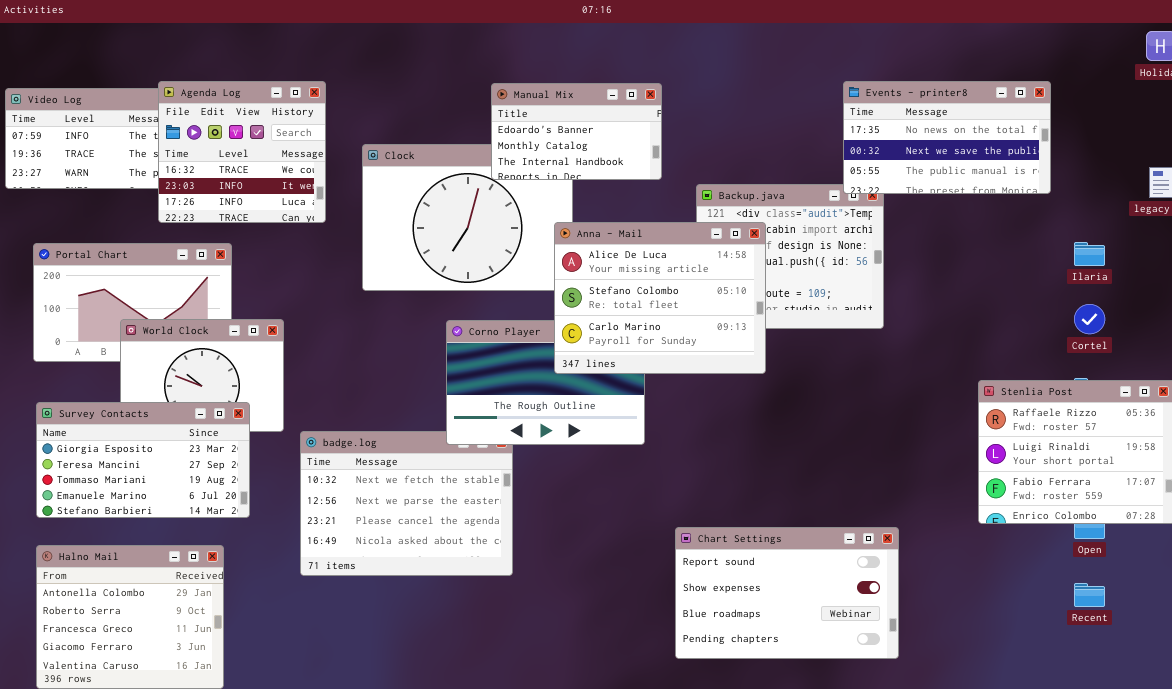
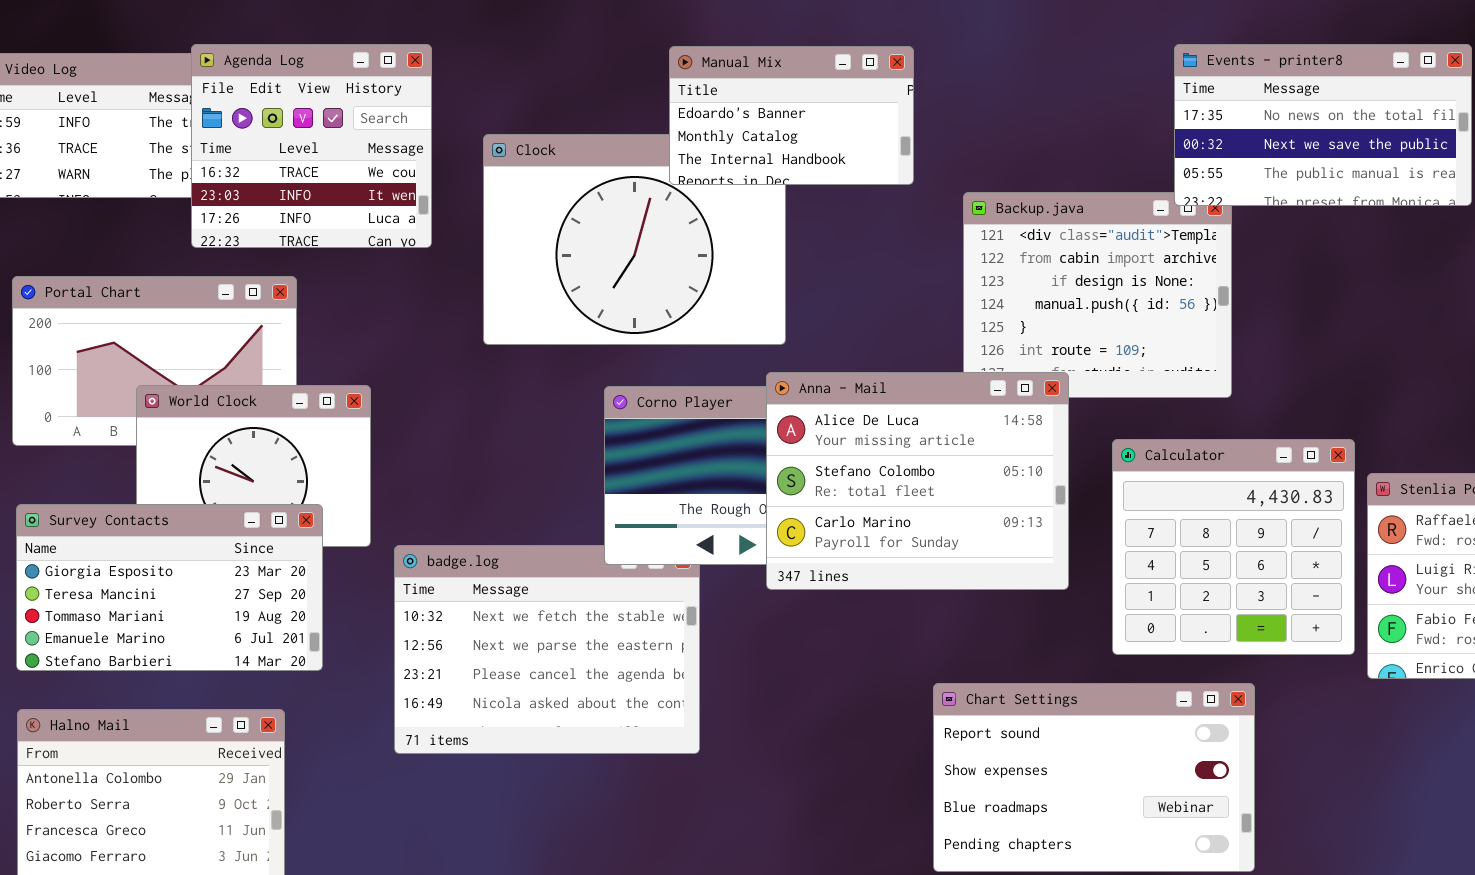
Anna - Mail: [554,222,766,374] -> [766,372,1069,590], moved
Calculator: none -> [1112,439,1355,655], opened

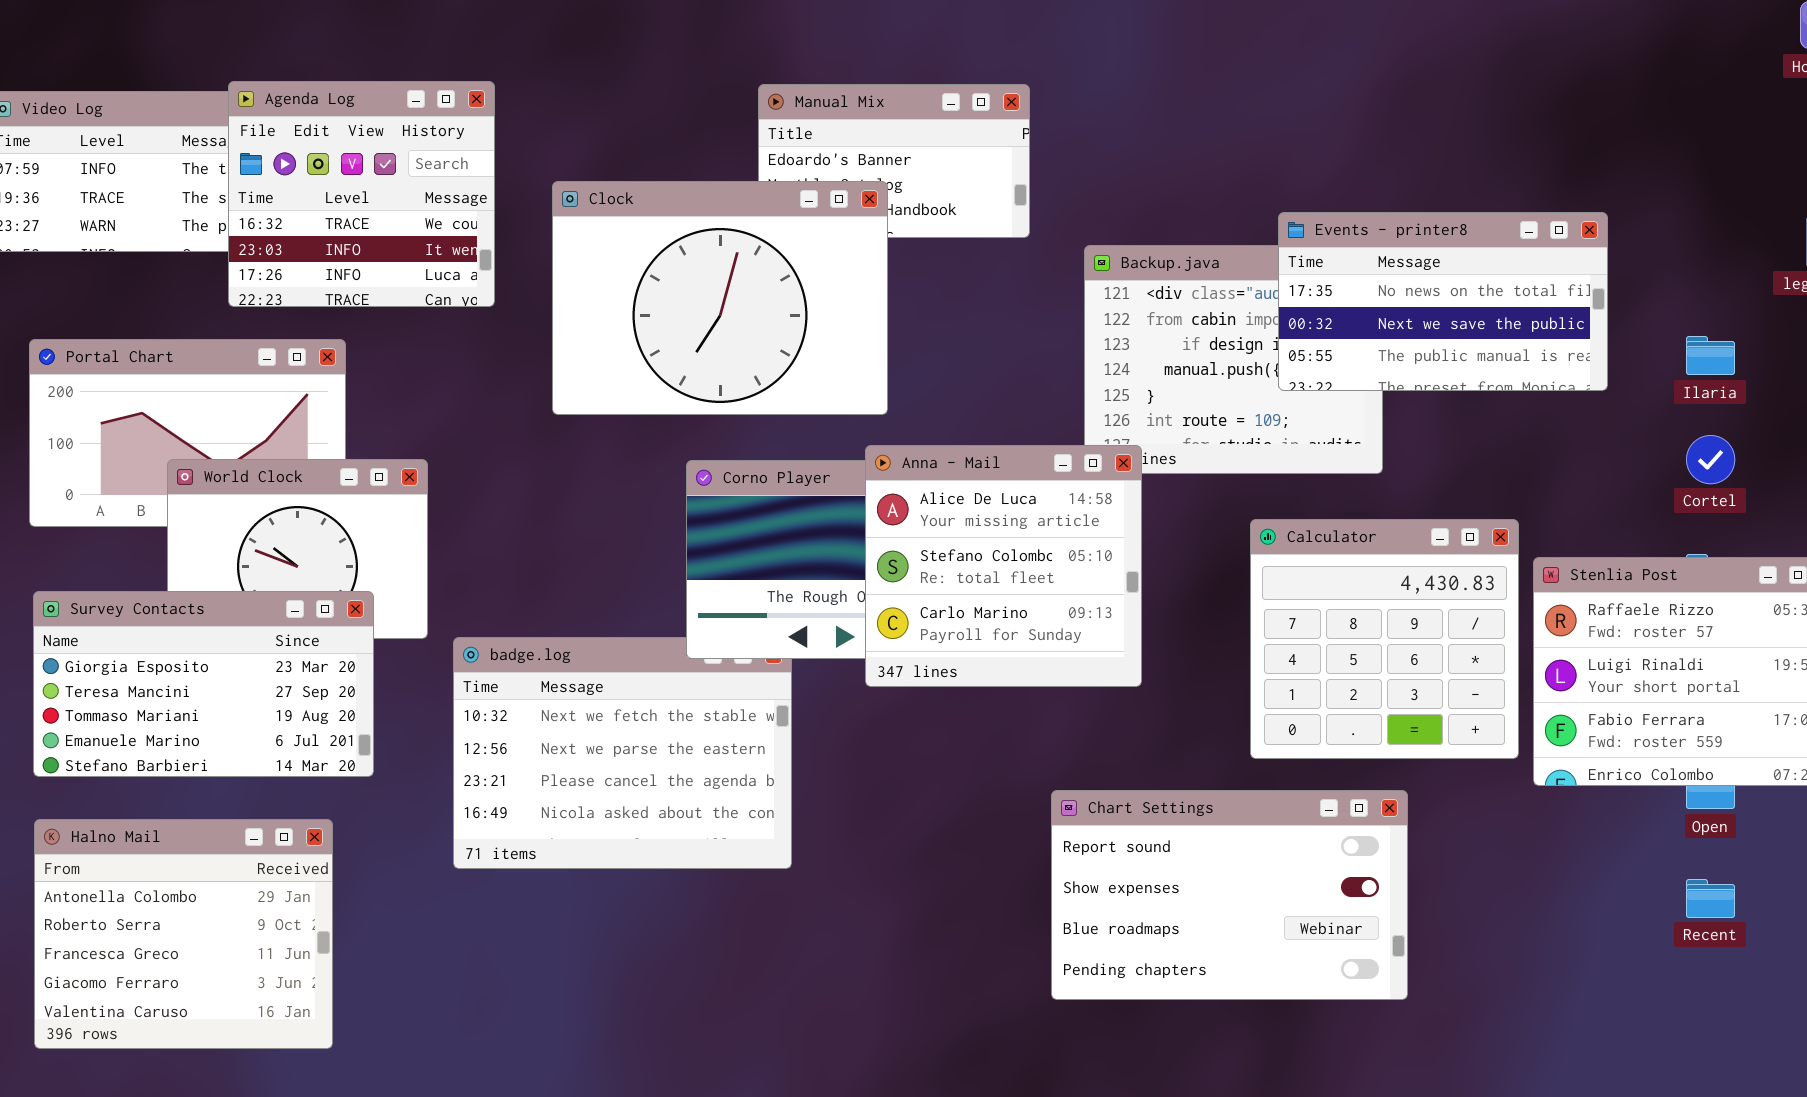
Events - printer8: [1174,44,1472,206] -> [1278,212,1608,391], moved
Clock: [483,134,786,345] -> [552,181,888,415], raised
Anna - Mail: [766,372,1069,590] -> [865,445,1142,687], resized

